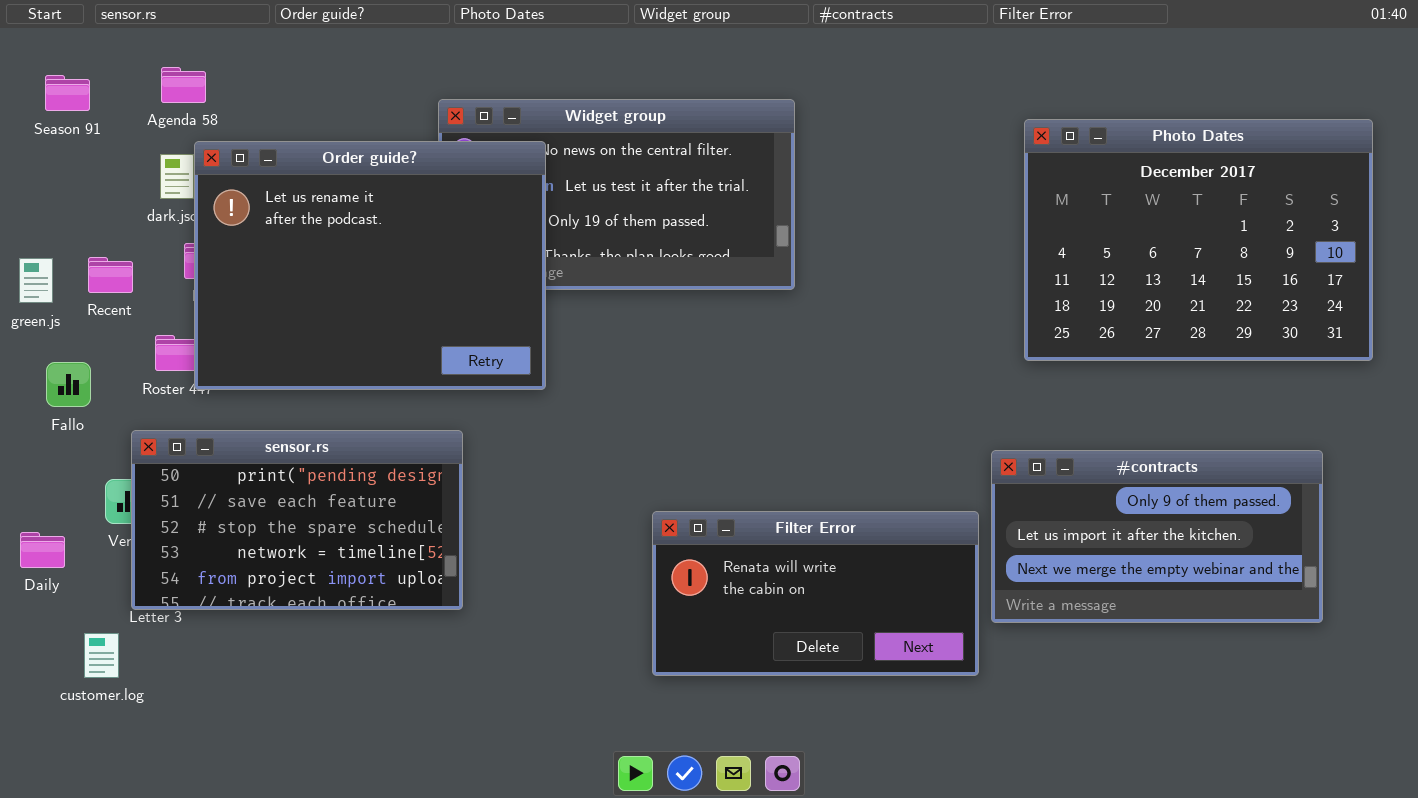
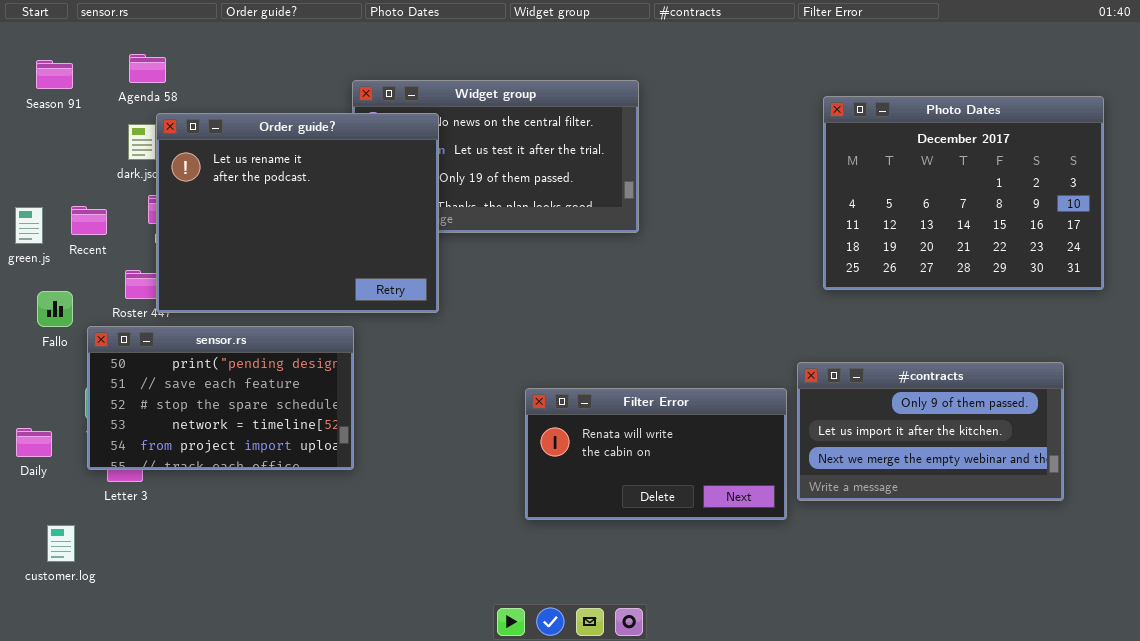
sensor.rs: [131,430,463,610] -> [87,326,354,470], moved
Filter Error: [652,511,979,676] -> [525,388,787,520], moved
customer.log: [84,633,119,678] -> [47,525,75,562], moved

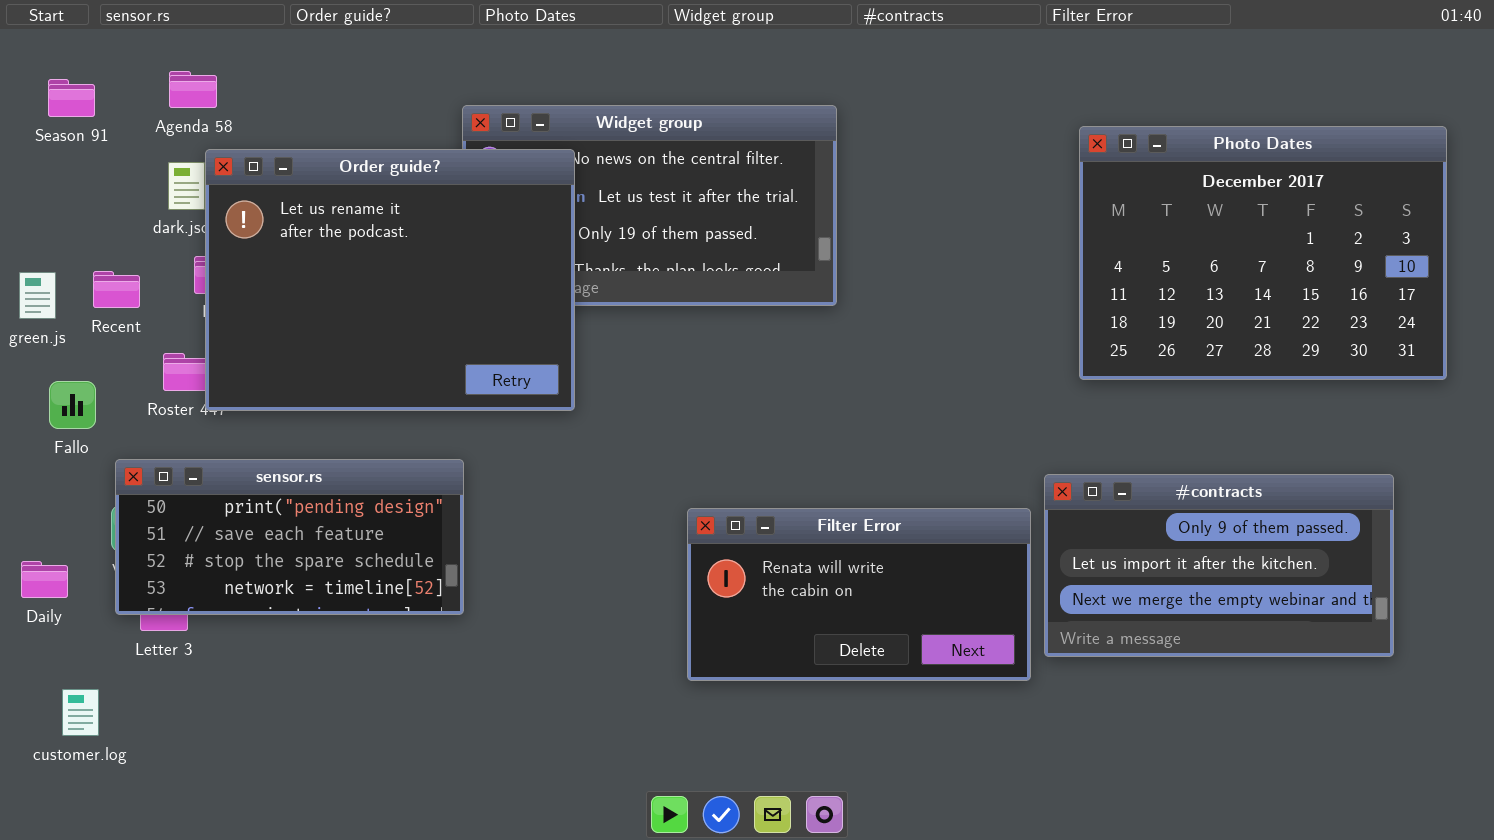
sensor.rs: [87,326,354,470] -> [115,459,464,615], resized

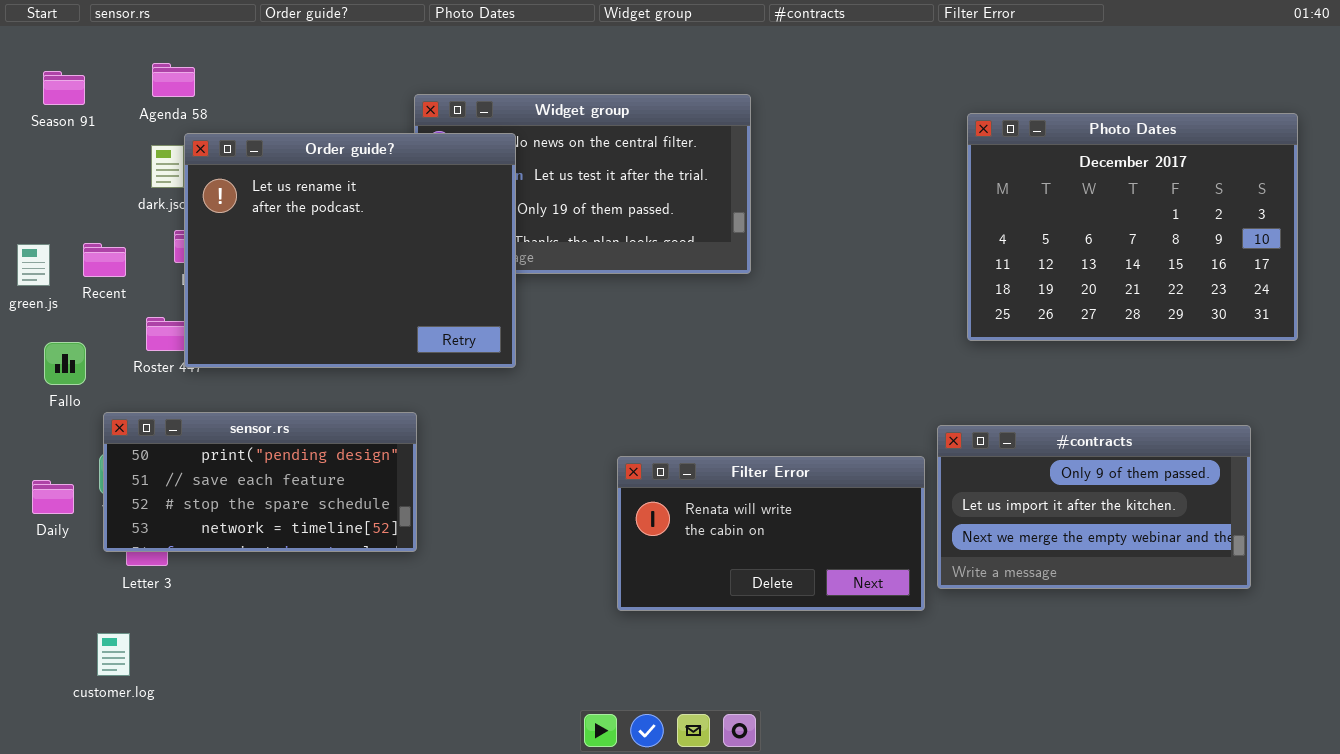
Daily: [21,561,68,598] -> [32,480,74,514], moved
customer.log: [62,689,99,736] -> [97,633,130,676], moved

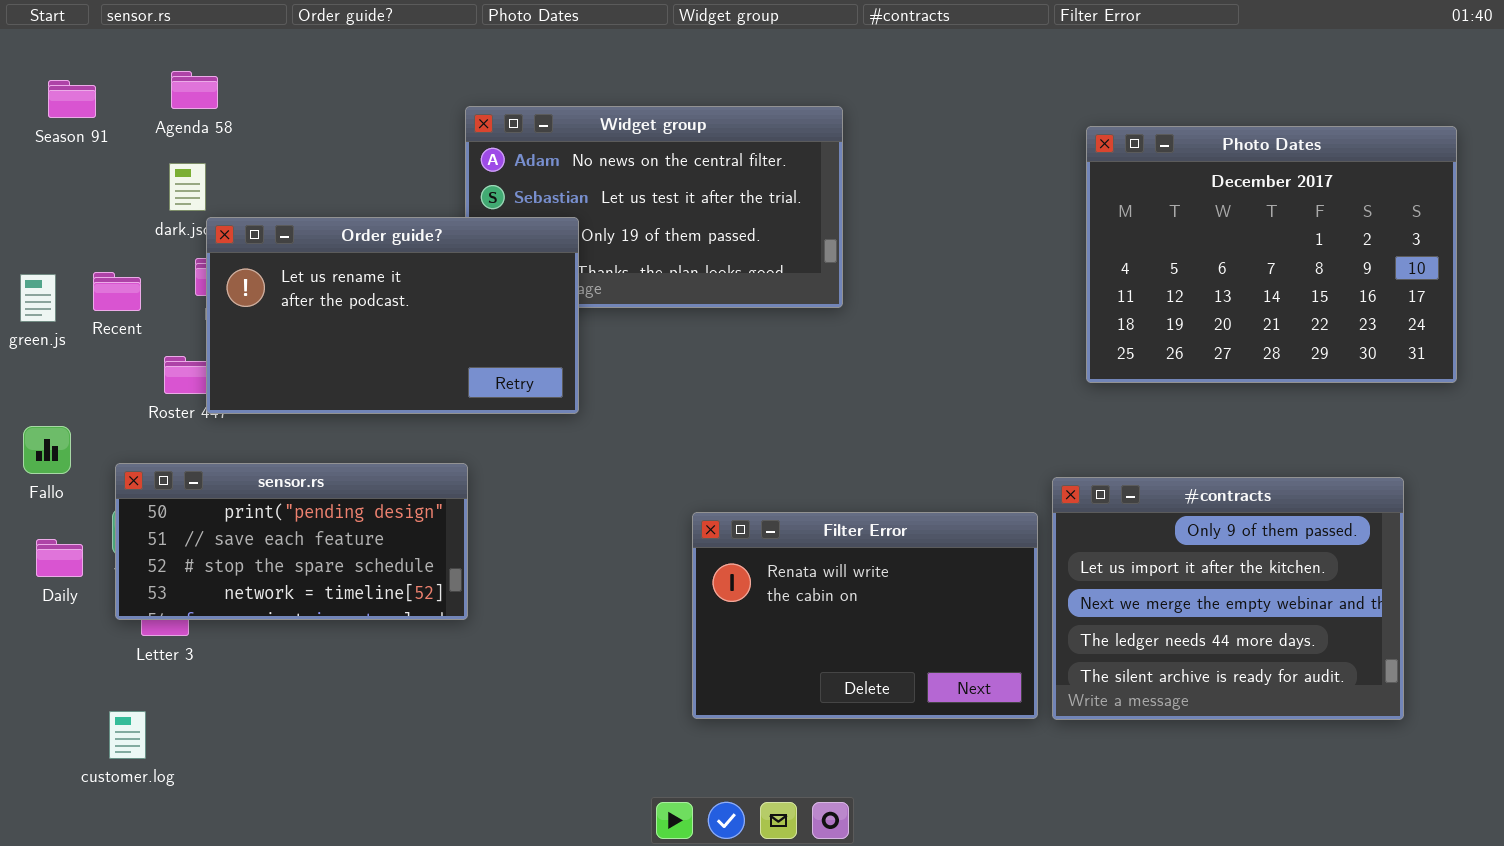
Order guide?: [184,133,516,368] -> [206,217,579,414], resized
Fallo: [44,342,86,385] -> [23,426,71,474], moved
#contracts: [937,425,1251,589] -> [1052,477,1404,720], resized
Filter Error: [617,456,925,611] -> [692,512,1038,719], resized

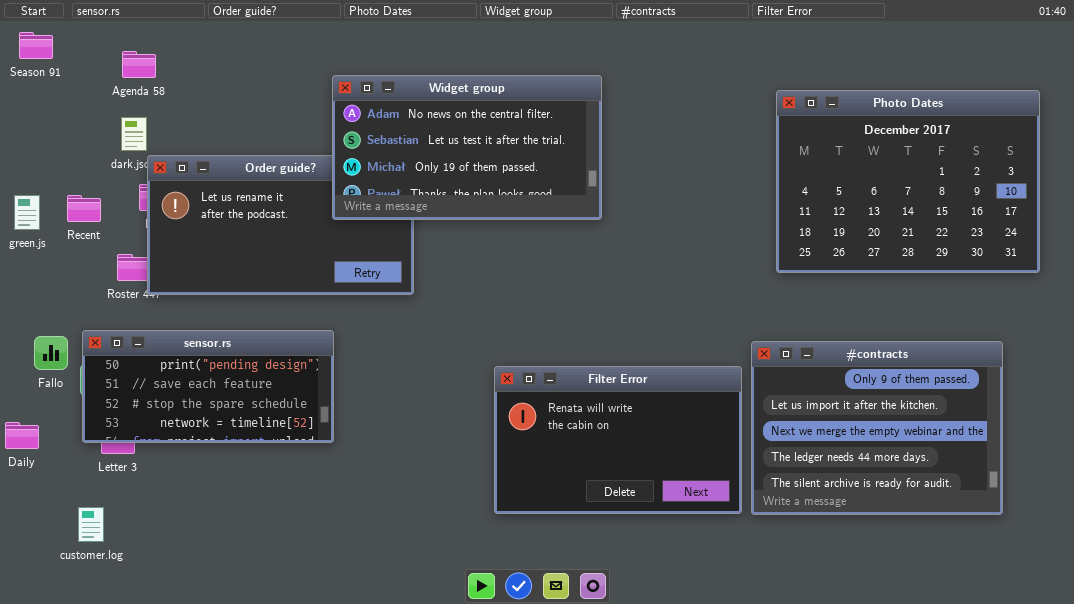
Season 91: [48,80,96,118] -> [19,32,53,59], moved
Widget group: [465,106,843,308] -> [332,75,602,220], raised
Fallo: [23,426,71,474] -> [34,336,68,370], moved
Daily: [36,539,83,577] -> [5,422,39,449], moved

